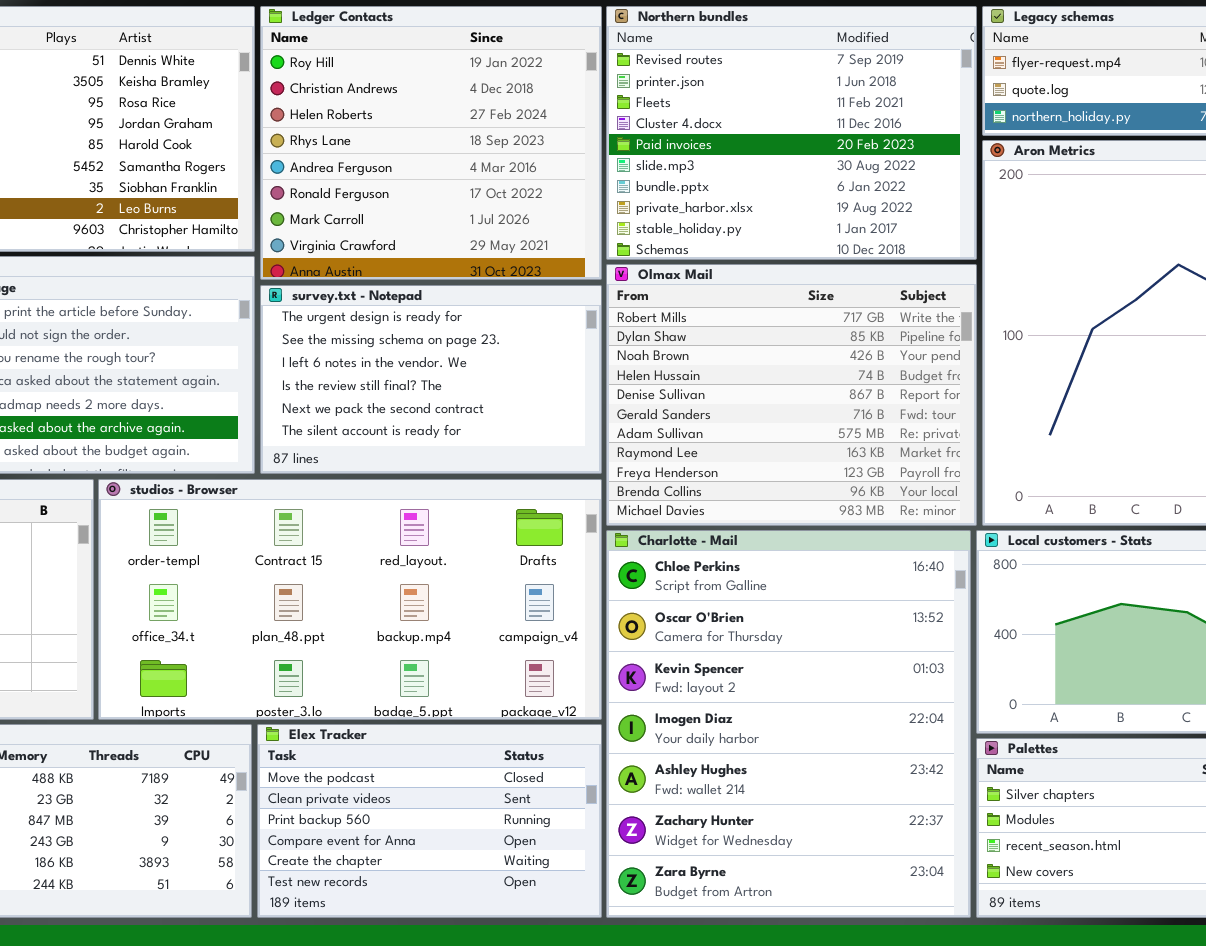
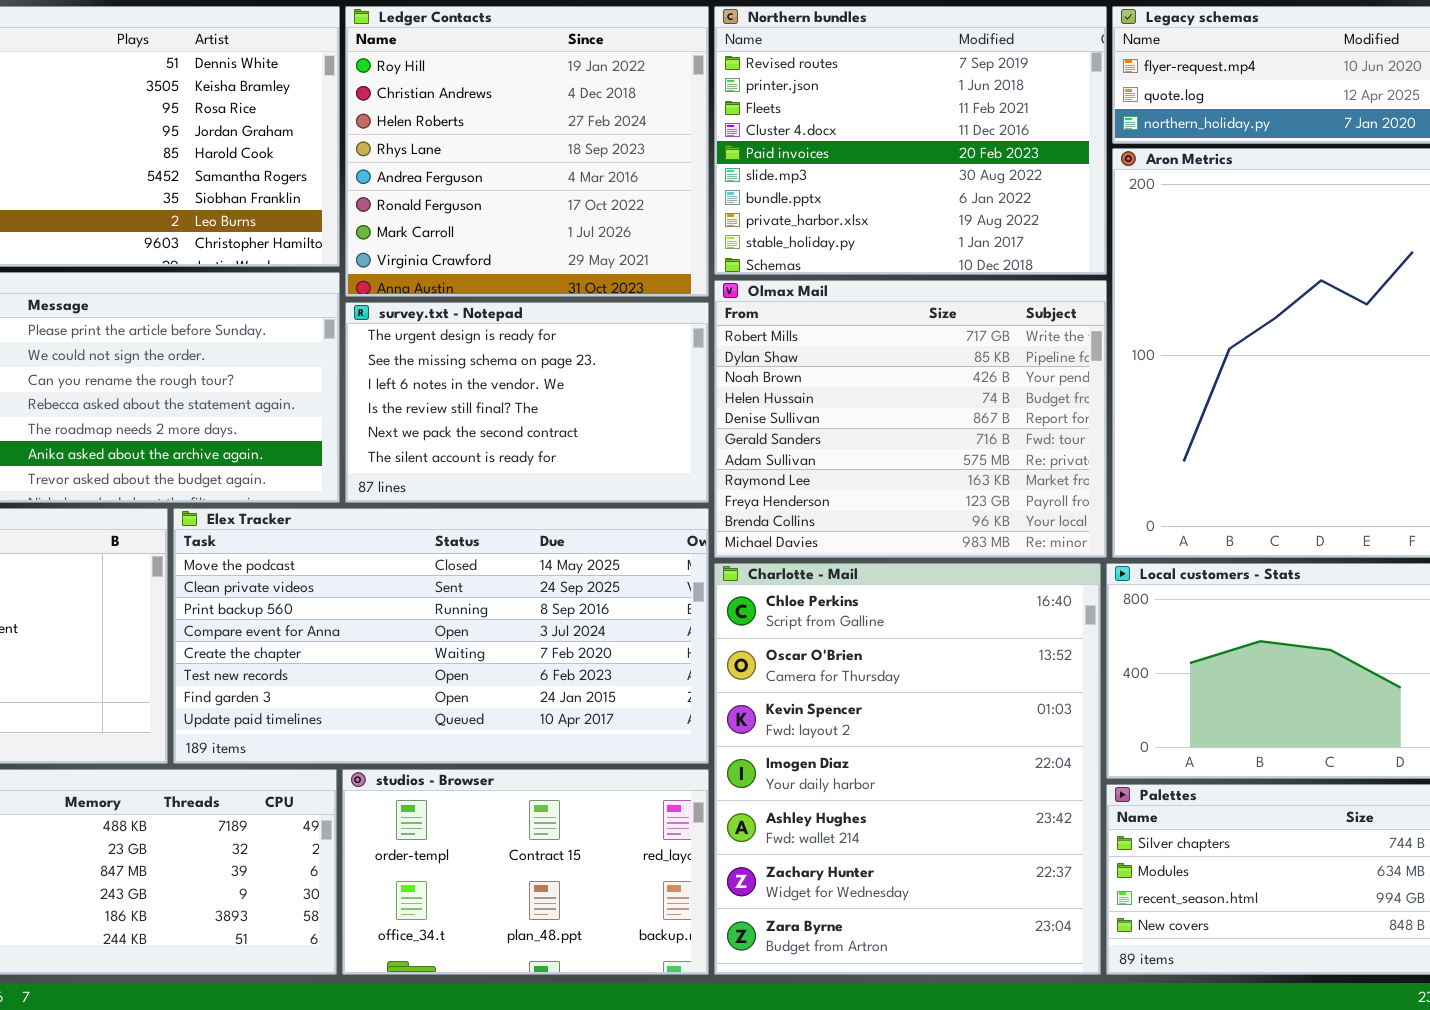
studios - Browser: [98,479,602,720] -> [342,769,709,975], moved, resized
Elex Tracker: [257,724,602,918] -> [173,508,709,764], moved, resized

